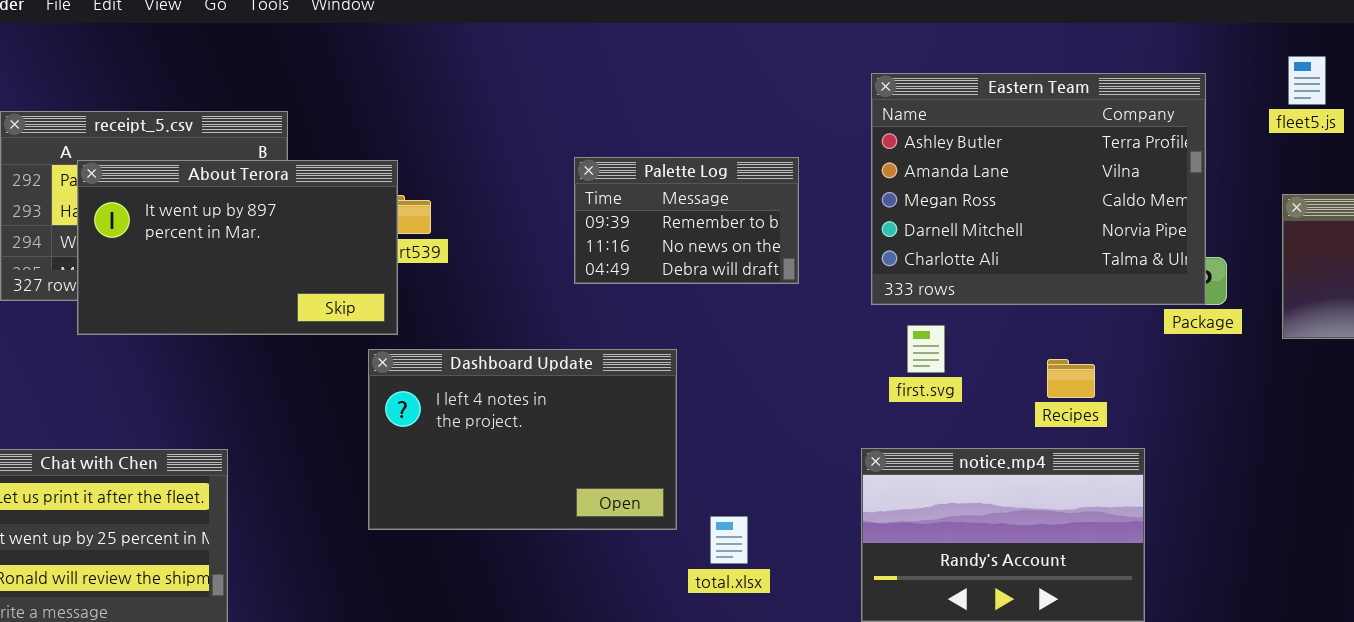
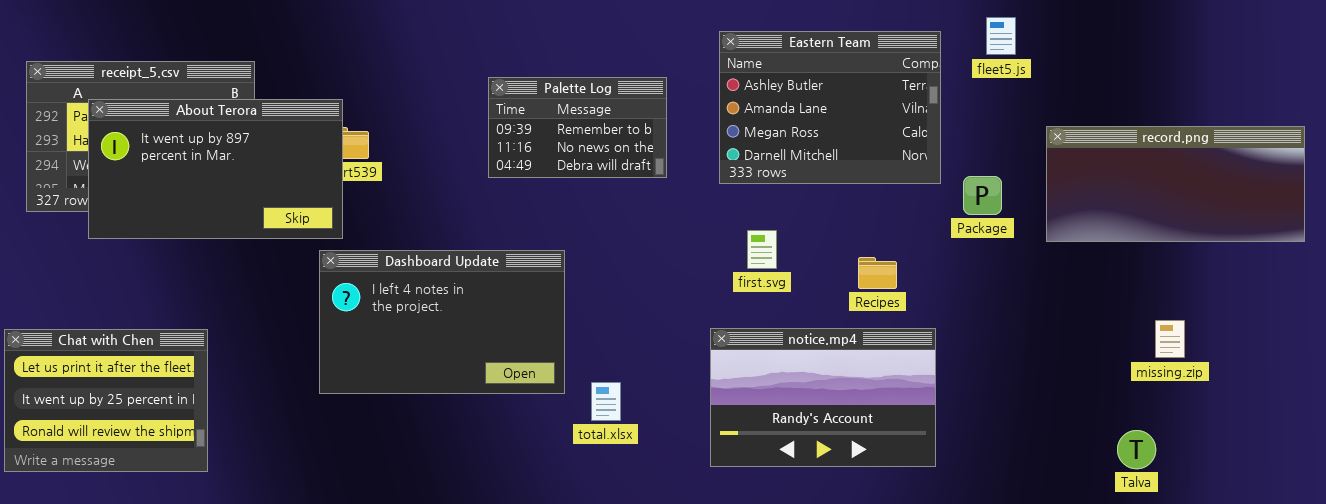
fleet5.js: [1288,56,1326,105] -> [986,17,1016,55], moved
Eastern Team: [871,73,1206,305] -> [719,31,941,184], resized
Palette Log: [574,157,799,284] -> [488,77,667,178], moved

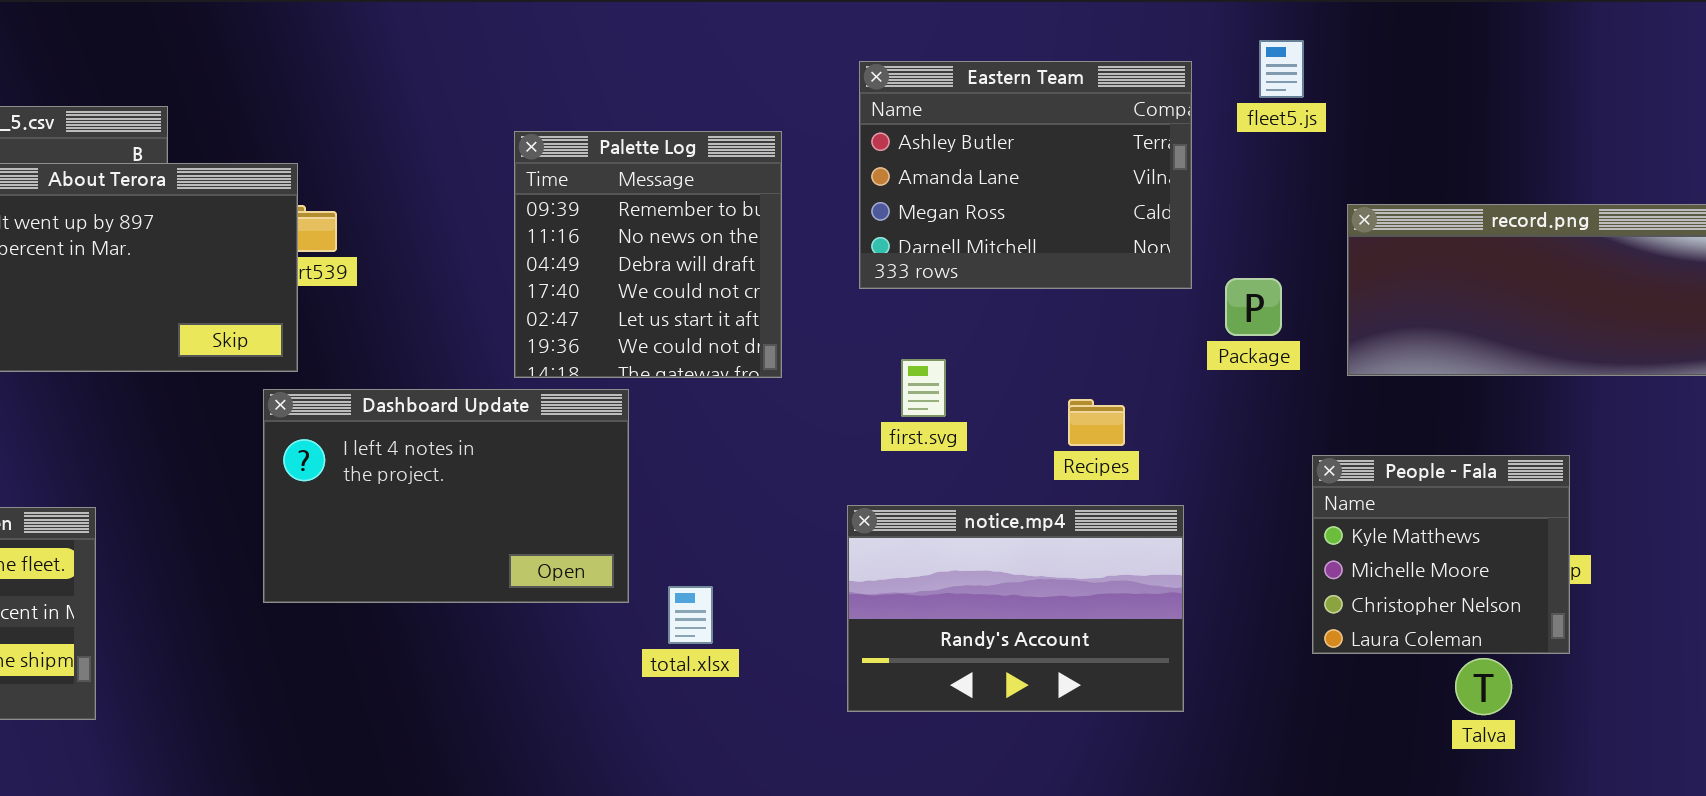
Palette Log: [488,77,667,178] -> [514,131,782,378], resized
People - Fala: none -> [1312,455,1570,654], opened

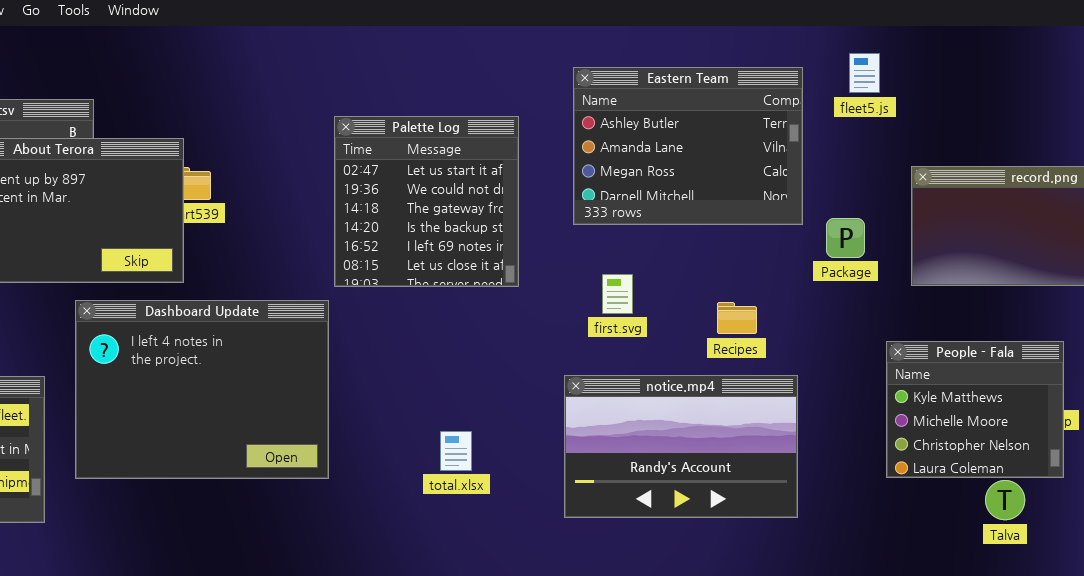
Palette Log: [514,131,782,378] -> [334,116,519,287], scrolled down 4 rows
Dashboard Update: [263,389,629,603] -> [75,300,329,479], moved, resized

